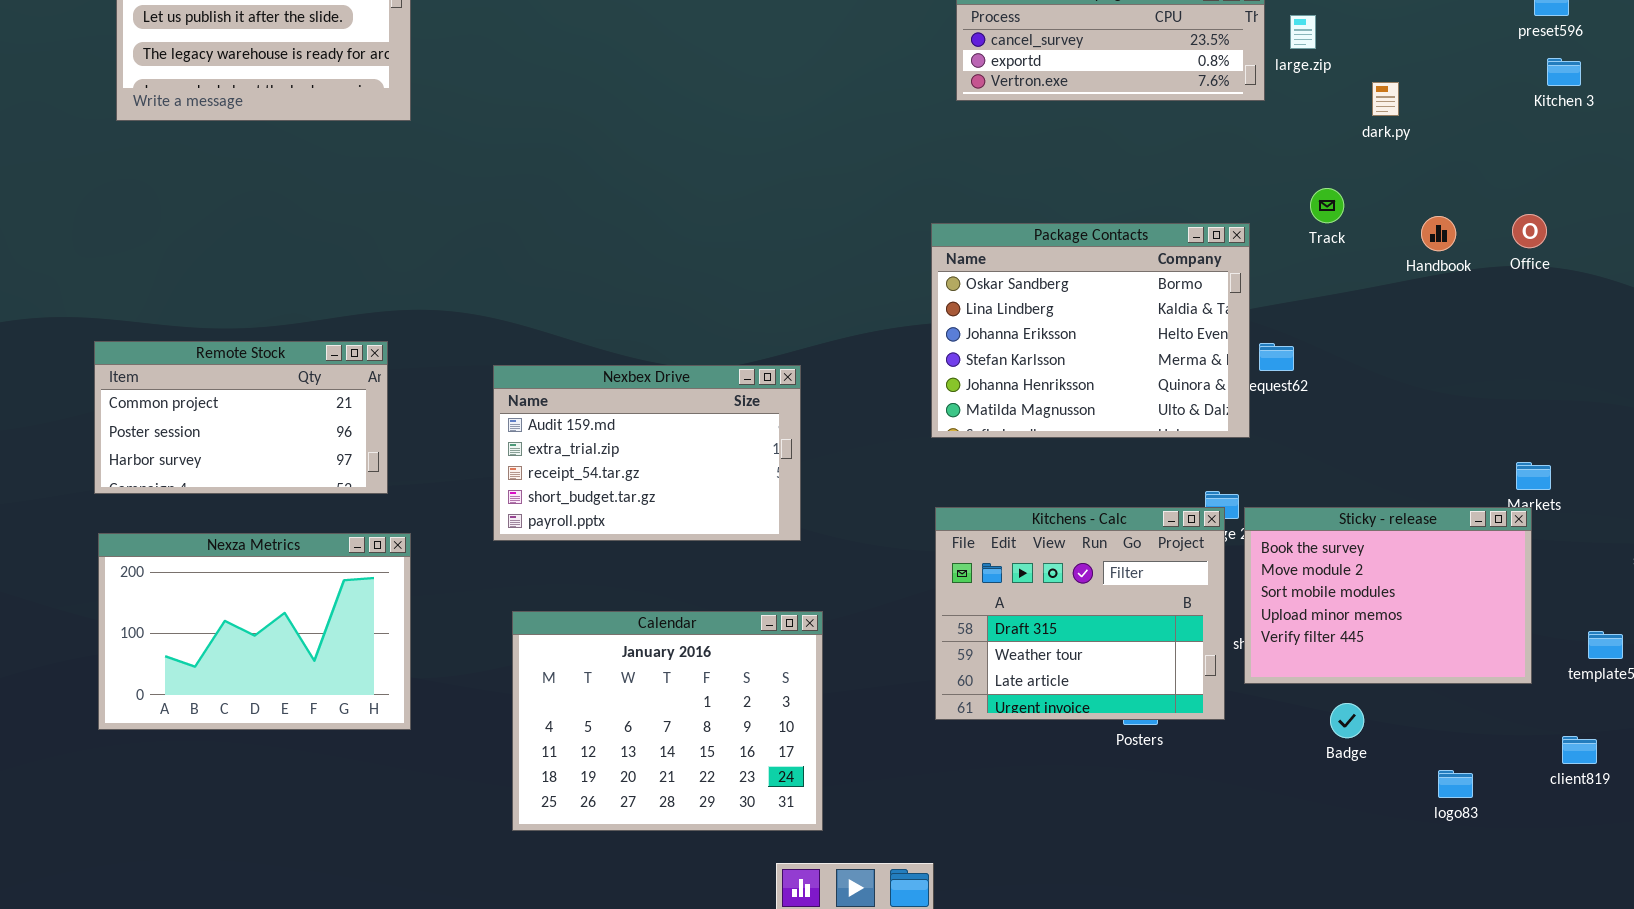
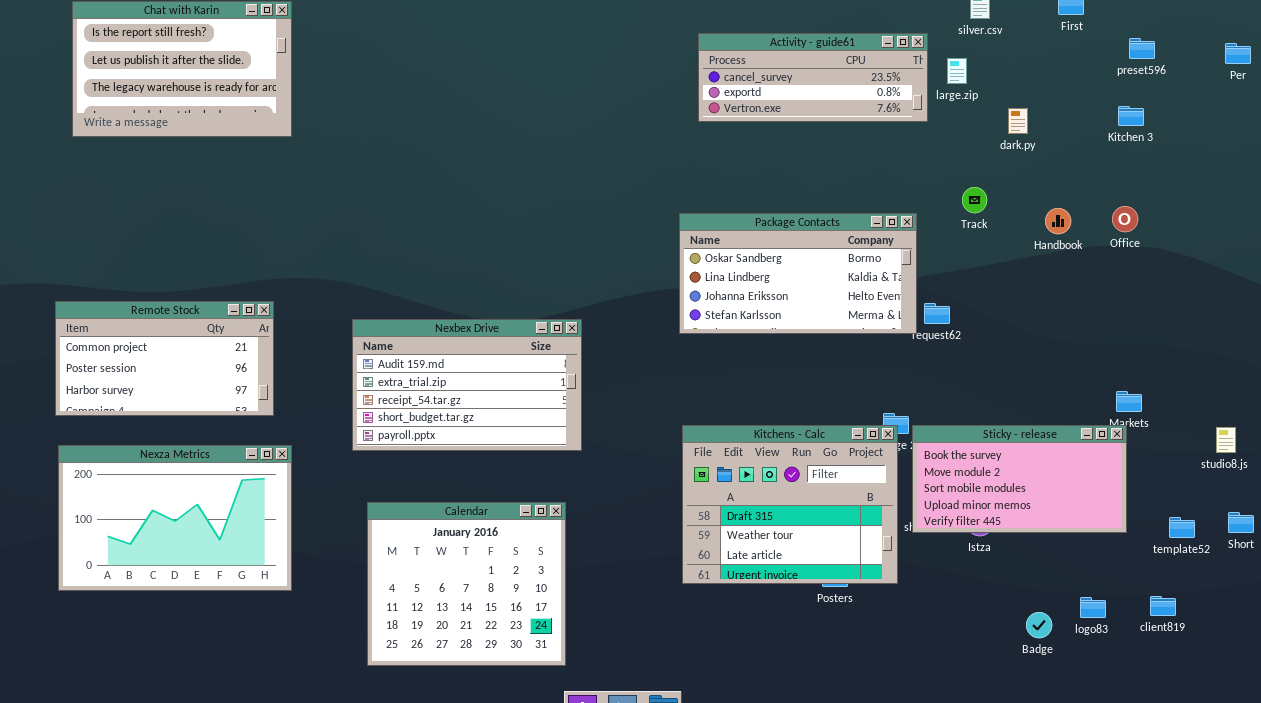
Kitchen 3: [1547,58,1581,86] -> [1118,106,1144,126], moved
Package Contacts: [931,223,1250,438] -> [679,213,917,334], resized
Sticky - release: [1244,507,1532,684] -> [912,425,1127,533], resized
Calendar: [512,611,823,831] -> [367,502,566,666], resized
Badge: [1330,703,1364,738] -> [1026,612,1052,638], moved
logo83: [1438,770,1473,798] -> [1080,597,1106,618], moved

